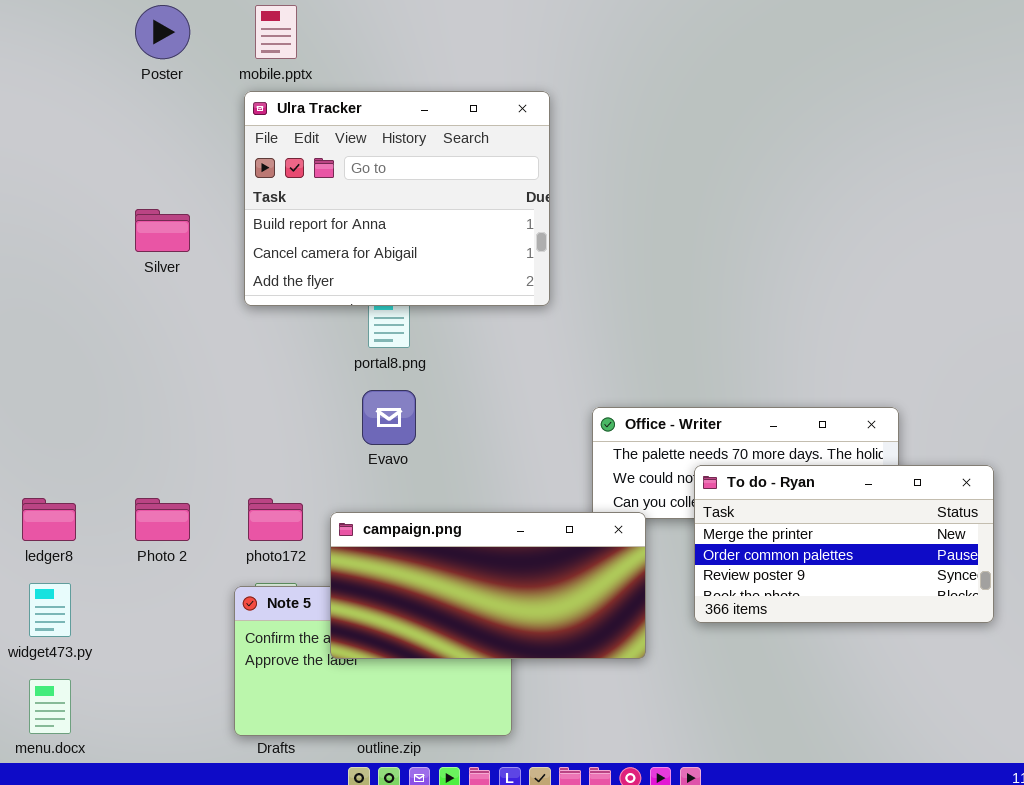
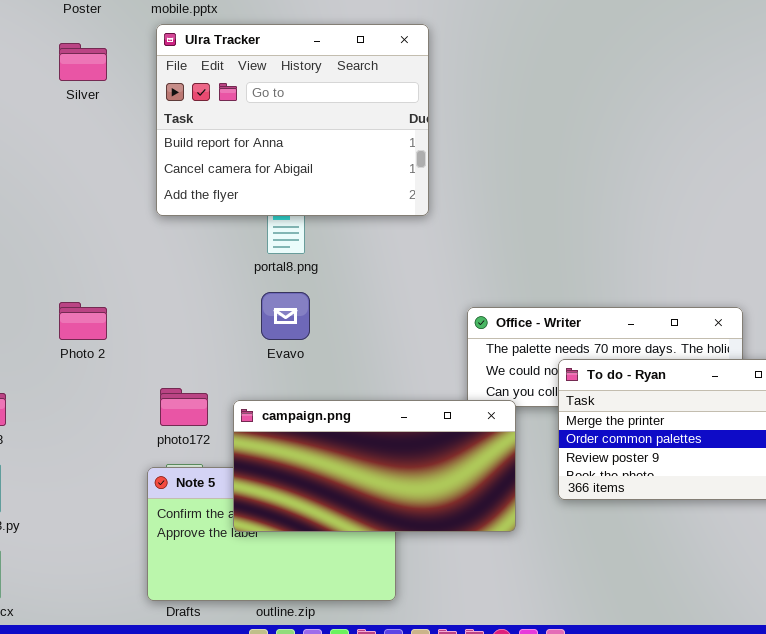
Silver: [135,209,190,252] -> [59,43,107,81], moved
Photo 2: [135,498,190,541] -> [59,302,107,340], moved

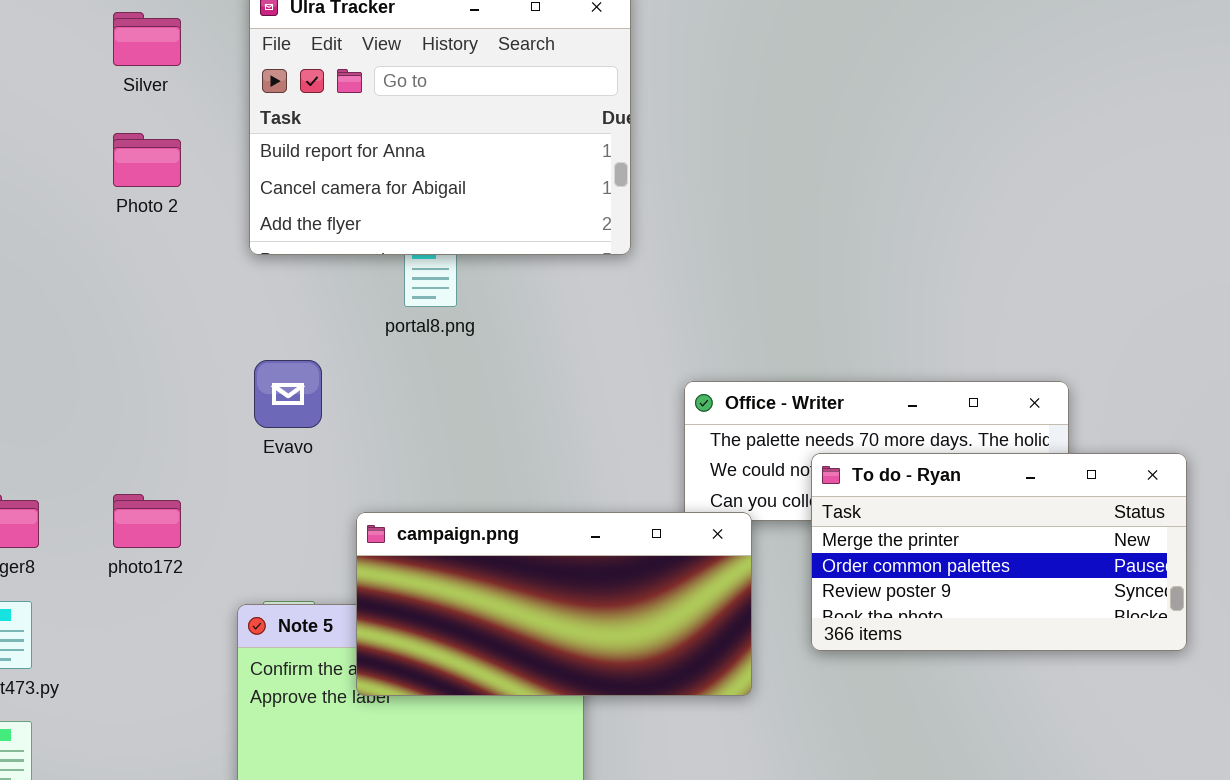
Evavo: [261,292,310,340] -> [254,360,322,428], moved
Photo 2: [59,302,107,340] -> [113,133,181,187], moved
photo172: [160,388,208,426] -> [113,494,181,548], moved

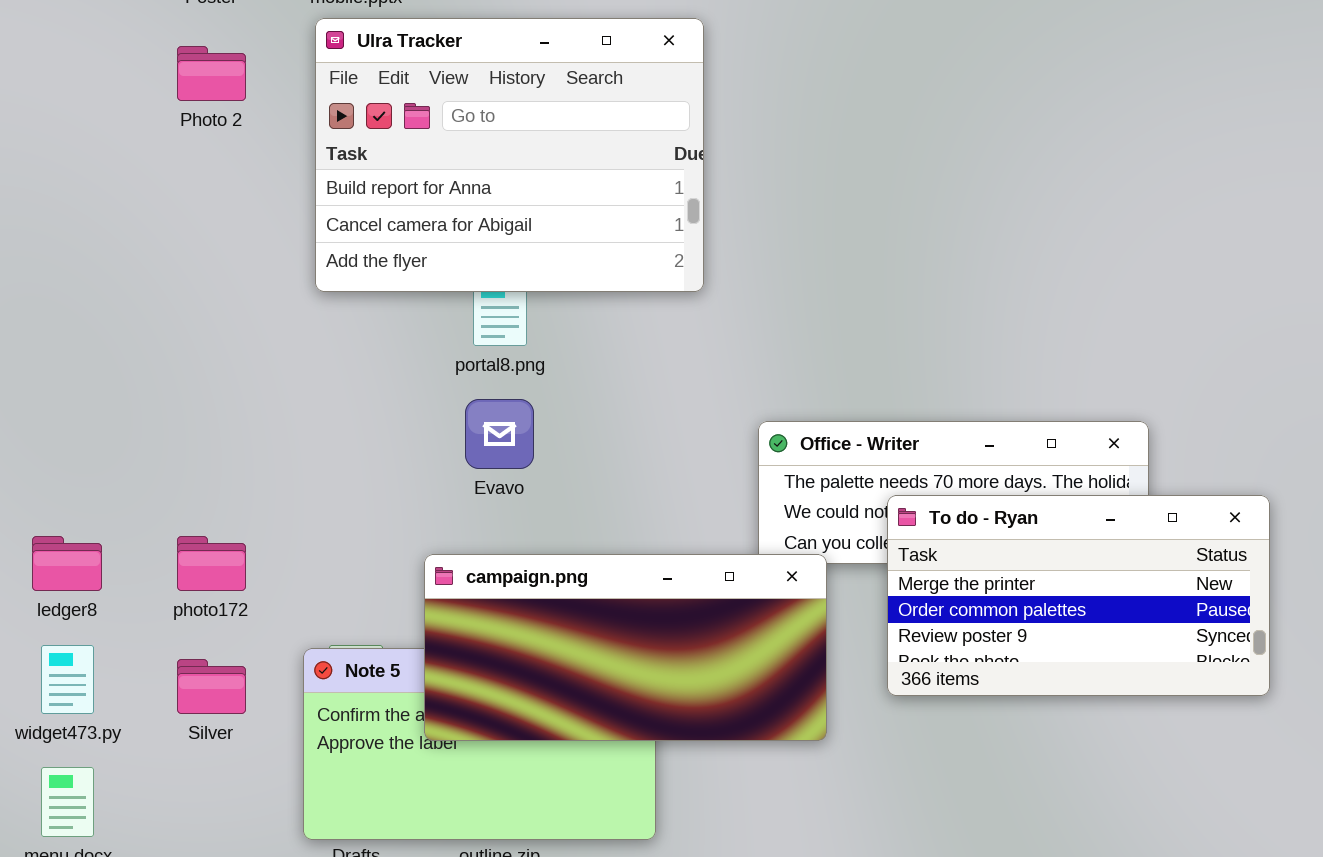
Silver: [113,12,181,66] -> [177,659,246,714], moved
Photo 2: [113,133,181,187] -> [177,46,246,101], moved
Evavo: [254,360,322,428] -> [465,399,534,469], moved

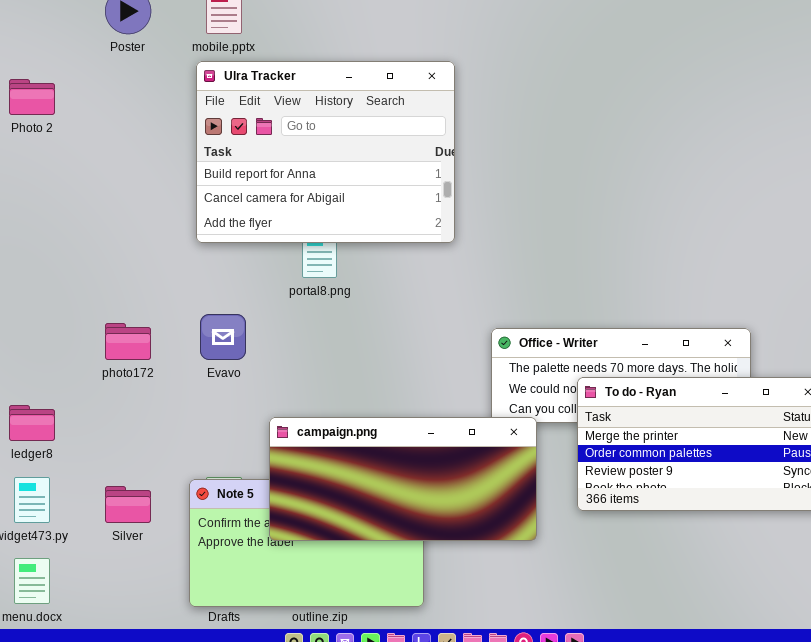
Photo 2: [177,46,246,101] -> [9,79,55,115], moved
Evavo: [465,399,534,469] -> [200,314,246,360], moved
photo172: [177,536,246,591] -> [105,323,151,360], moved

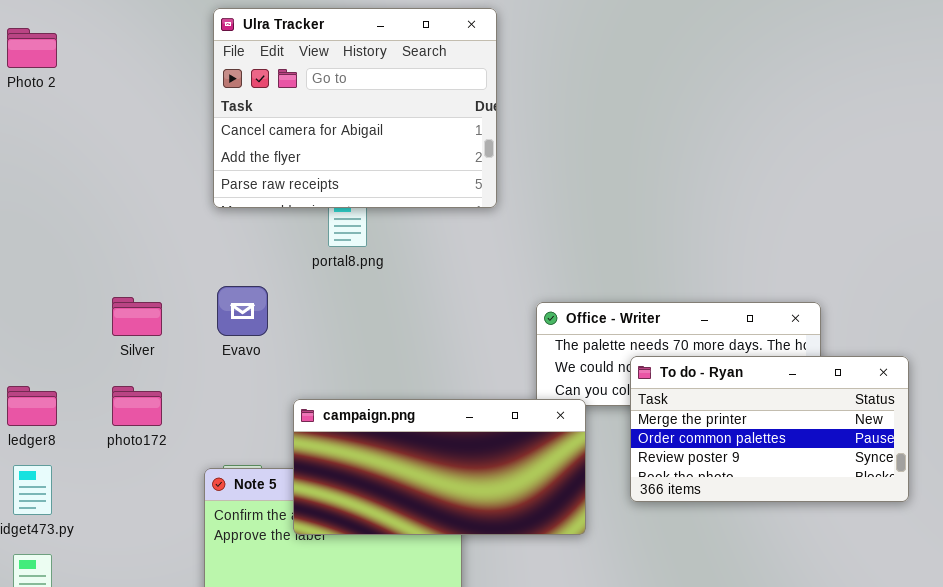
Ulra Tracker: [196,61,455,243] -> [213,8,497,208], scrolled down 1 row
photo172: [105,323,151,360] -> [112,386,162,426], moved
Silver: [105,486,151,523] -> [112,297,162,336], moved

